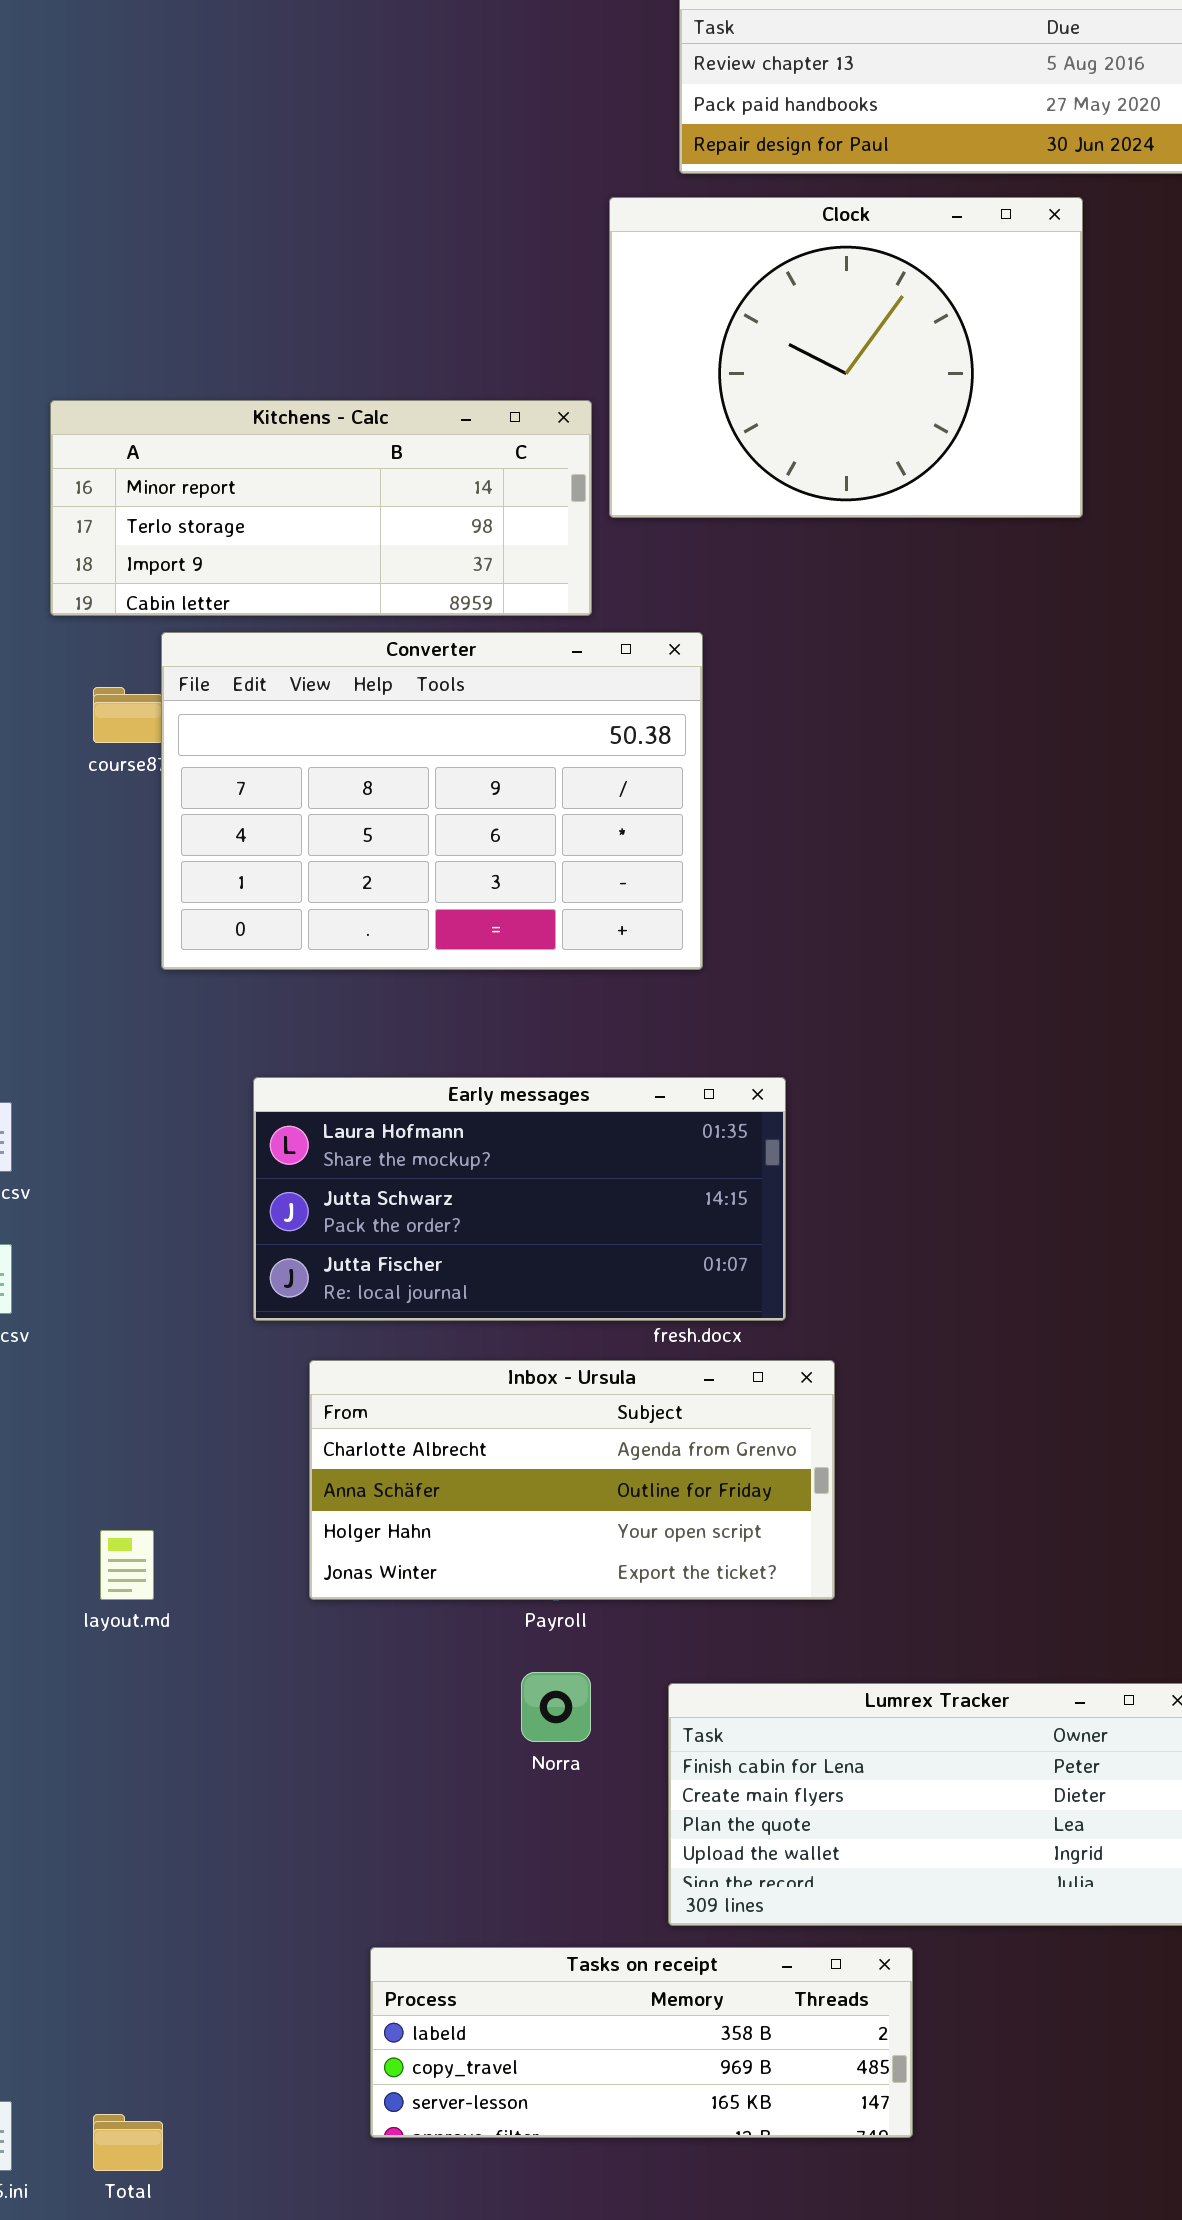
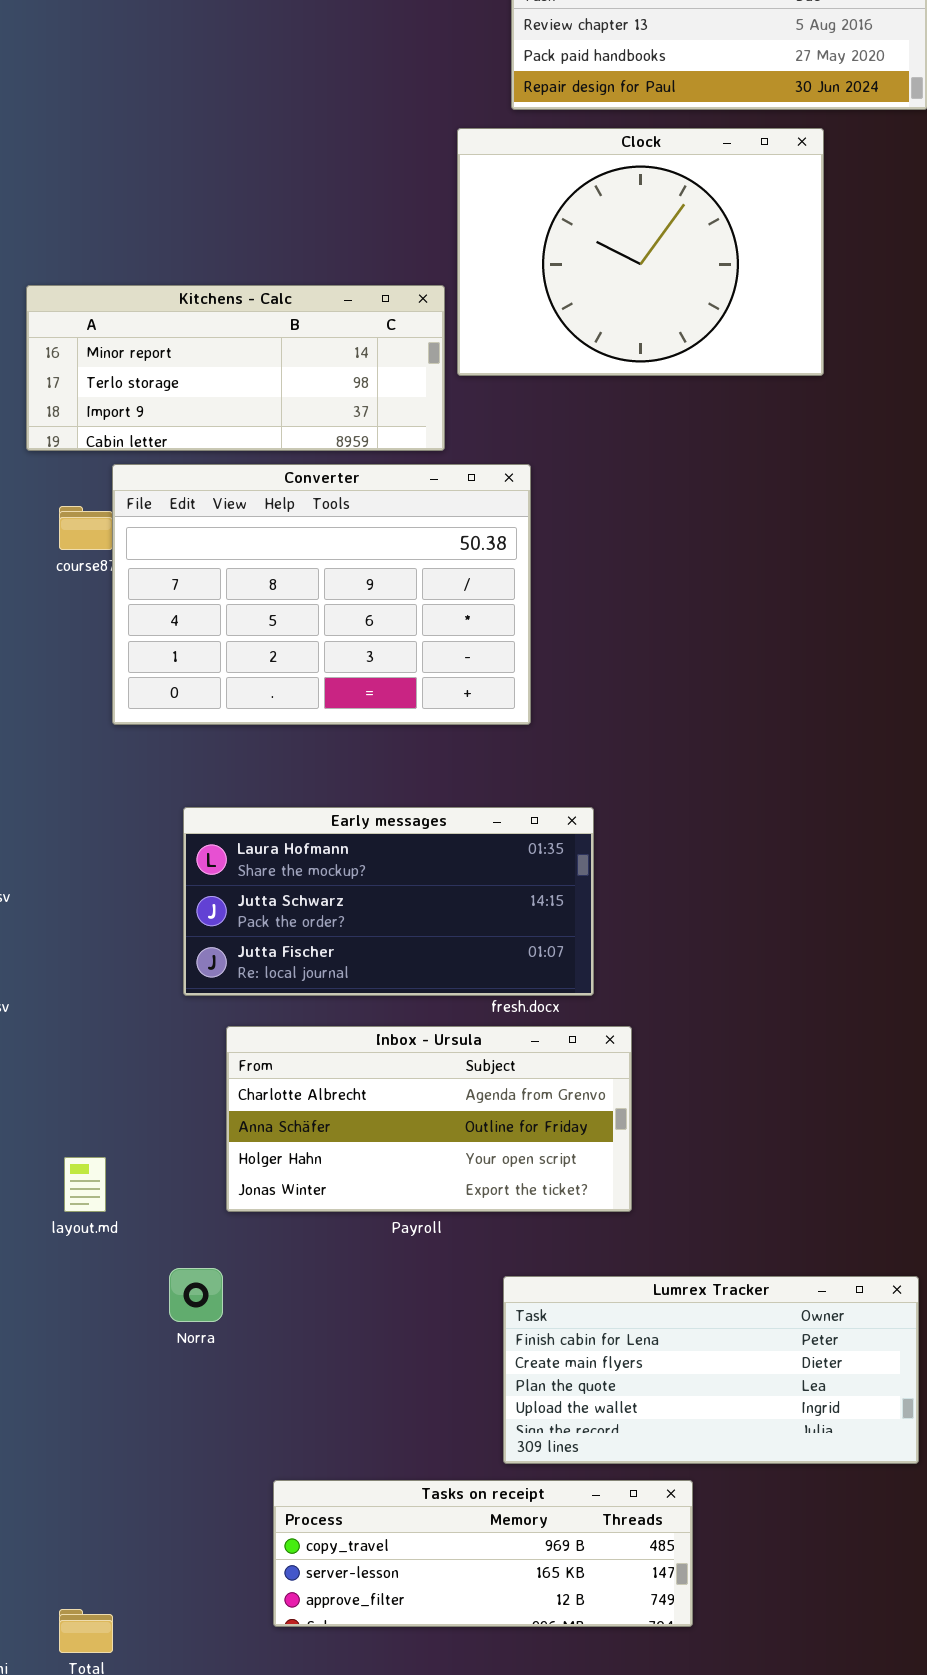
Norra: [521,1672,591,1742] -> [169,1268,223,1322], moved
Tasks on receipt: [370,1947,913,2138] -> [273,1480,693,1627], scrolled down 1 row

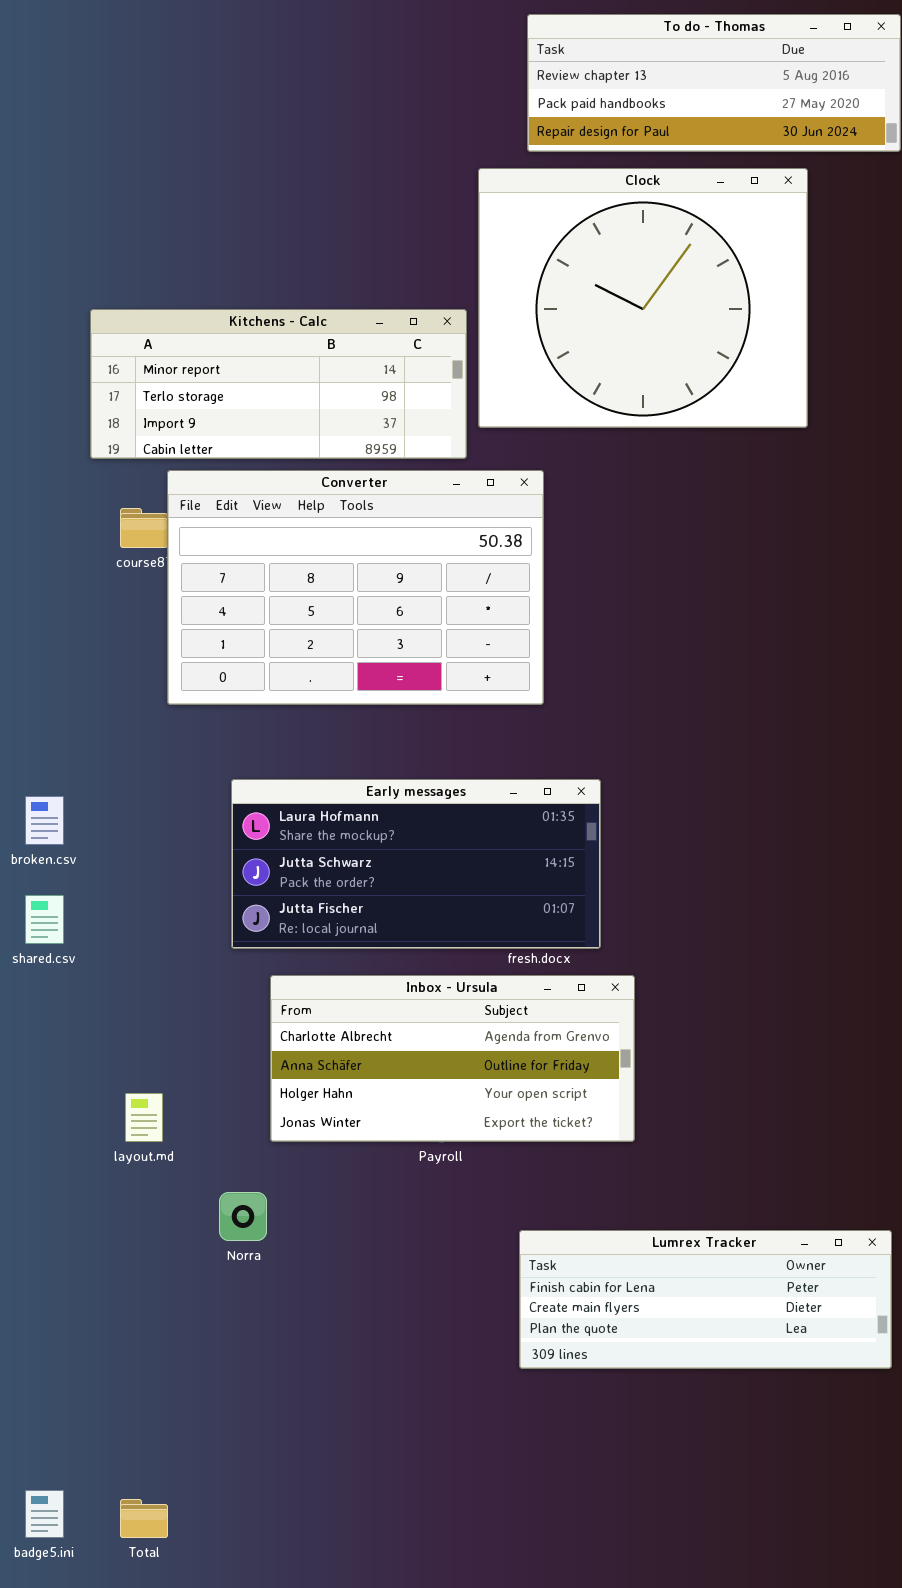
Clock: [457,128,824,376] -> [478,168,808,428], resized
Lumrex Tracker: [503,1276,919,1464] -> [519,1230,892,1369], resized
Tasks on receipt: [273,1480,693,1627] -> none, closed

